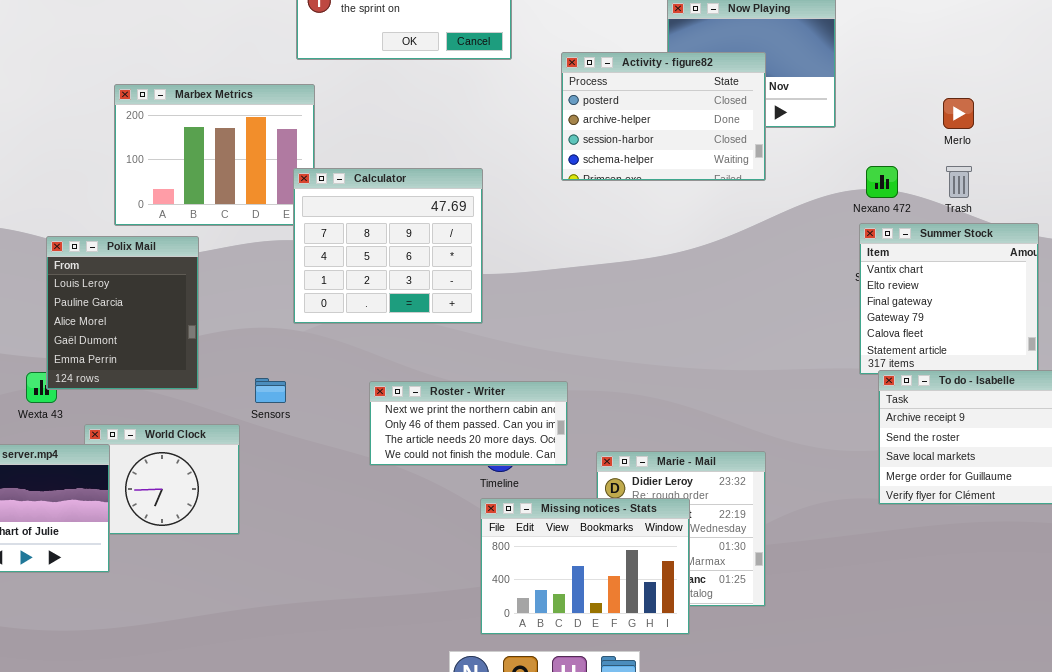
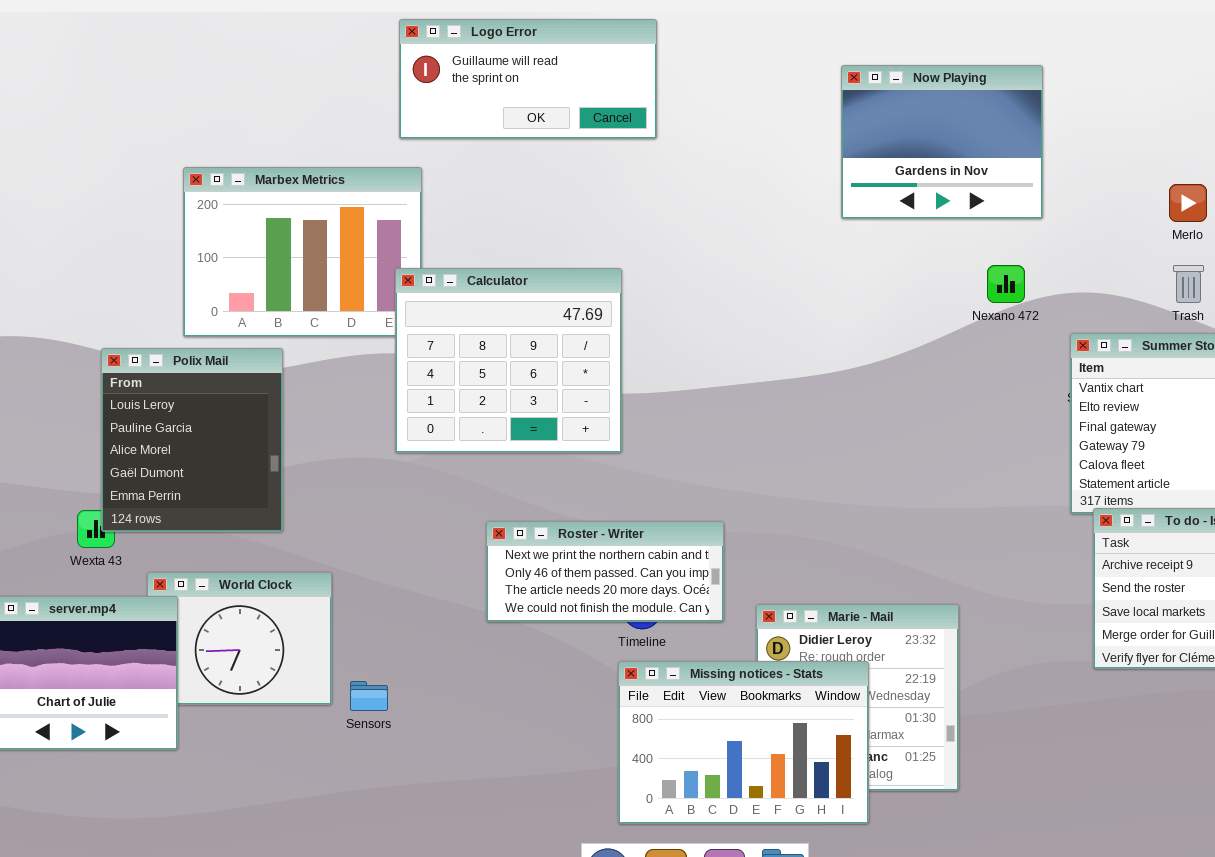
Activity - figure82: [561,52,766,181] -> none, closed
Nexano 472: [866,166,898,198] -> [987,265,1025,303], moved
Sensors: [255,378,286,403] -> [350,681,388,711], moved

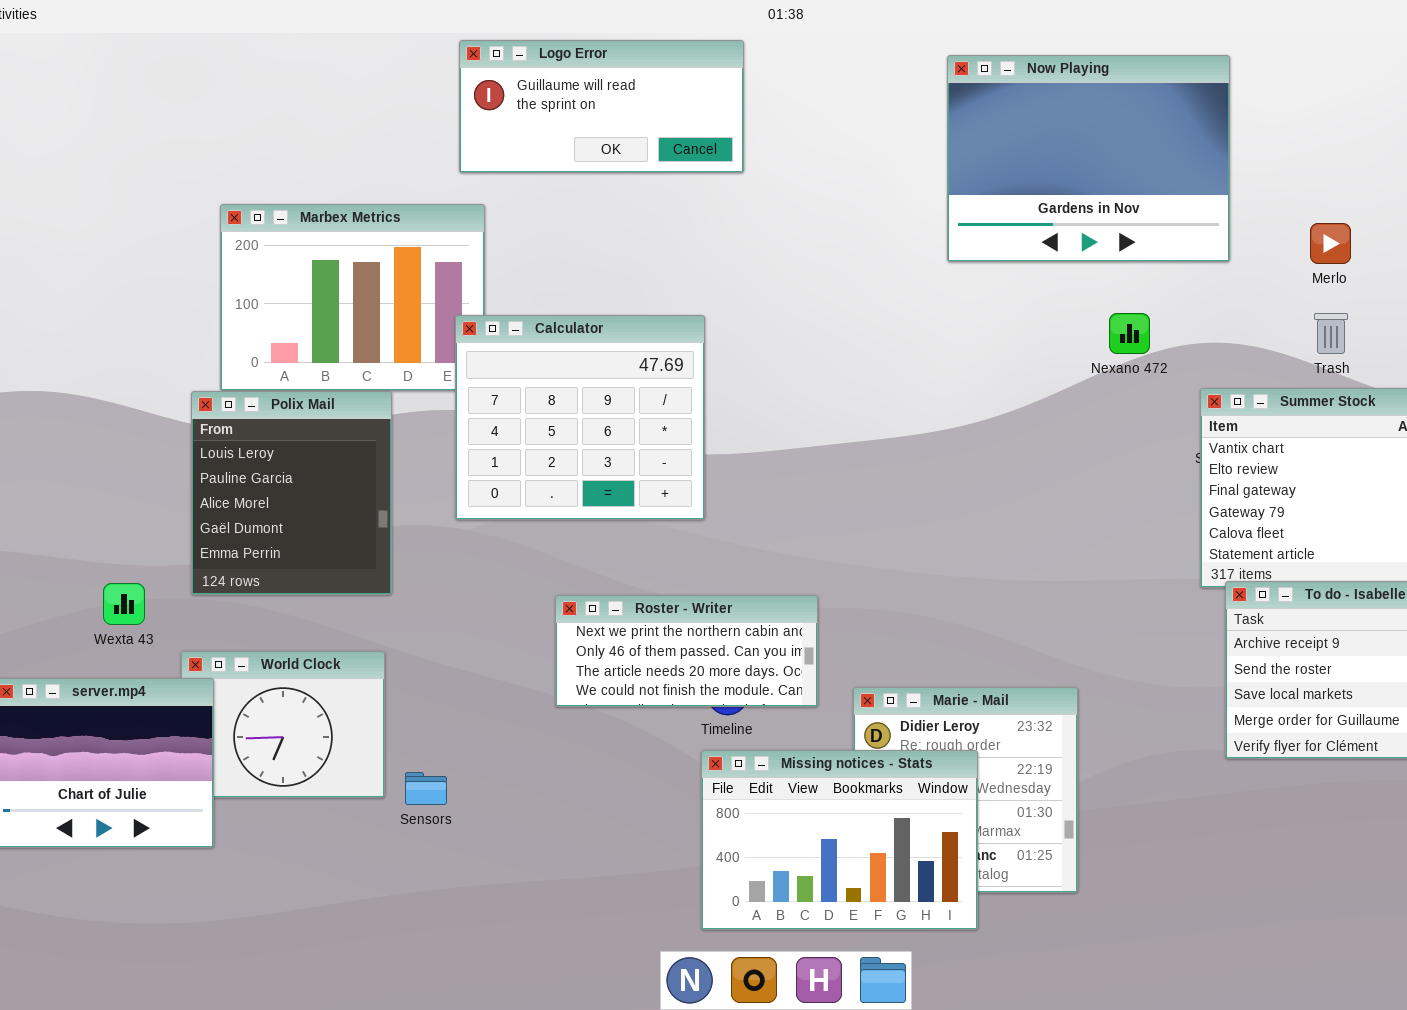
Now Playing: [841,65,1043,219] -> [947,55,1230,262], resized
Polix Mail: [101,348,283,532] -> [191,391,392,595], moved

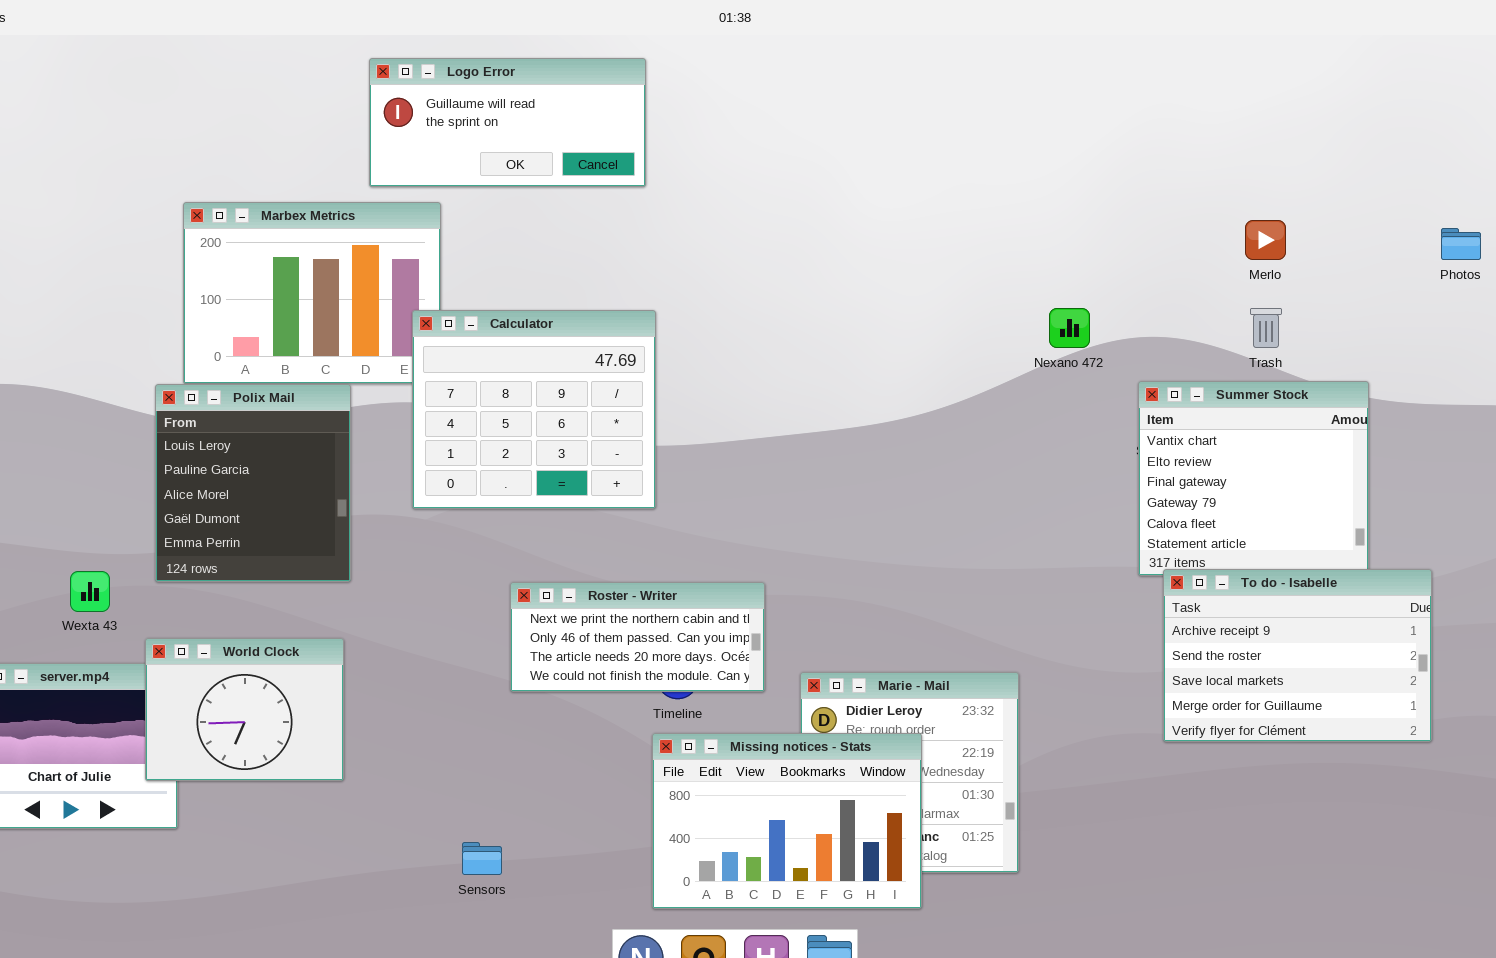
Logo Error: [459,40,744,173] -> [369,58,646,187], moved
Now Playing: [947,55,1230,262] -> none, closed
World Clock: [181,651,385,798] -> [145,638,344,781], raised
Sensors: [405,772,447,805] -> [462,842,502,875], moved

